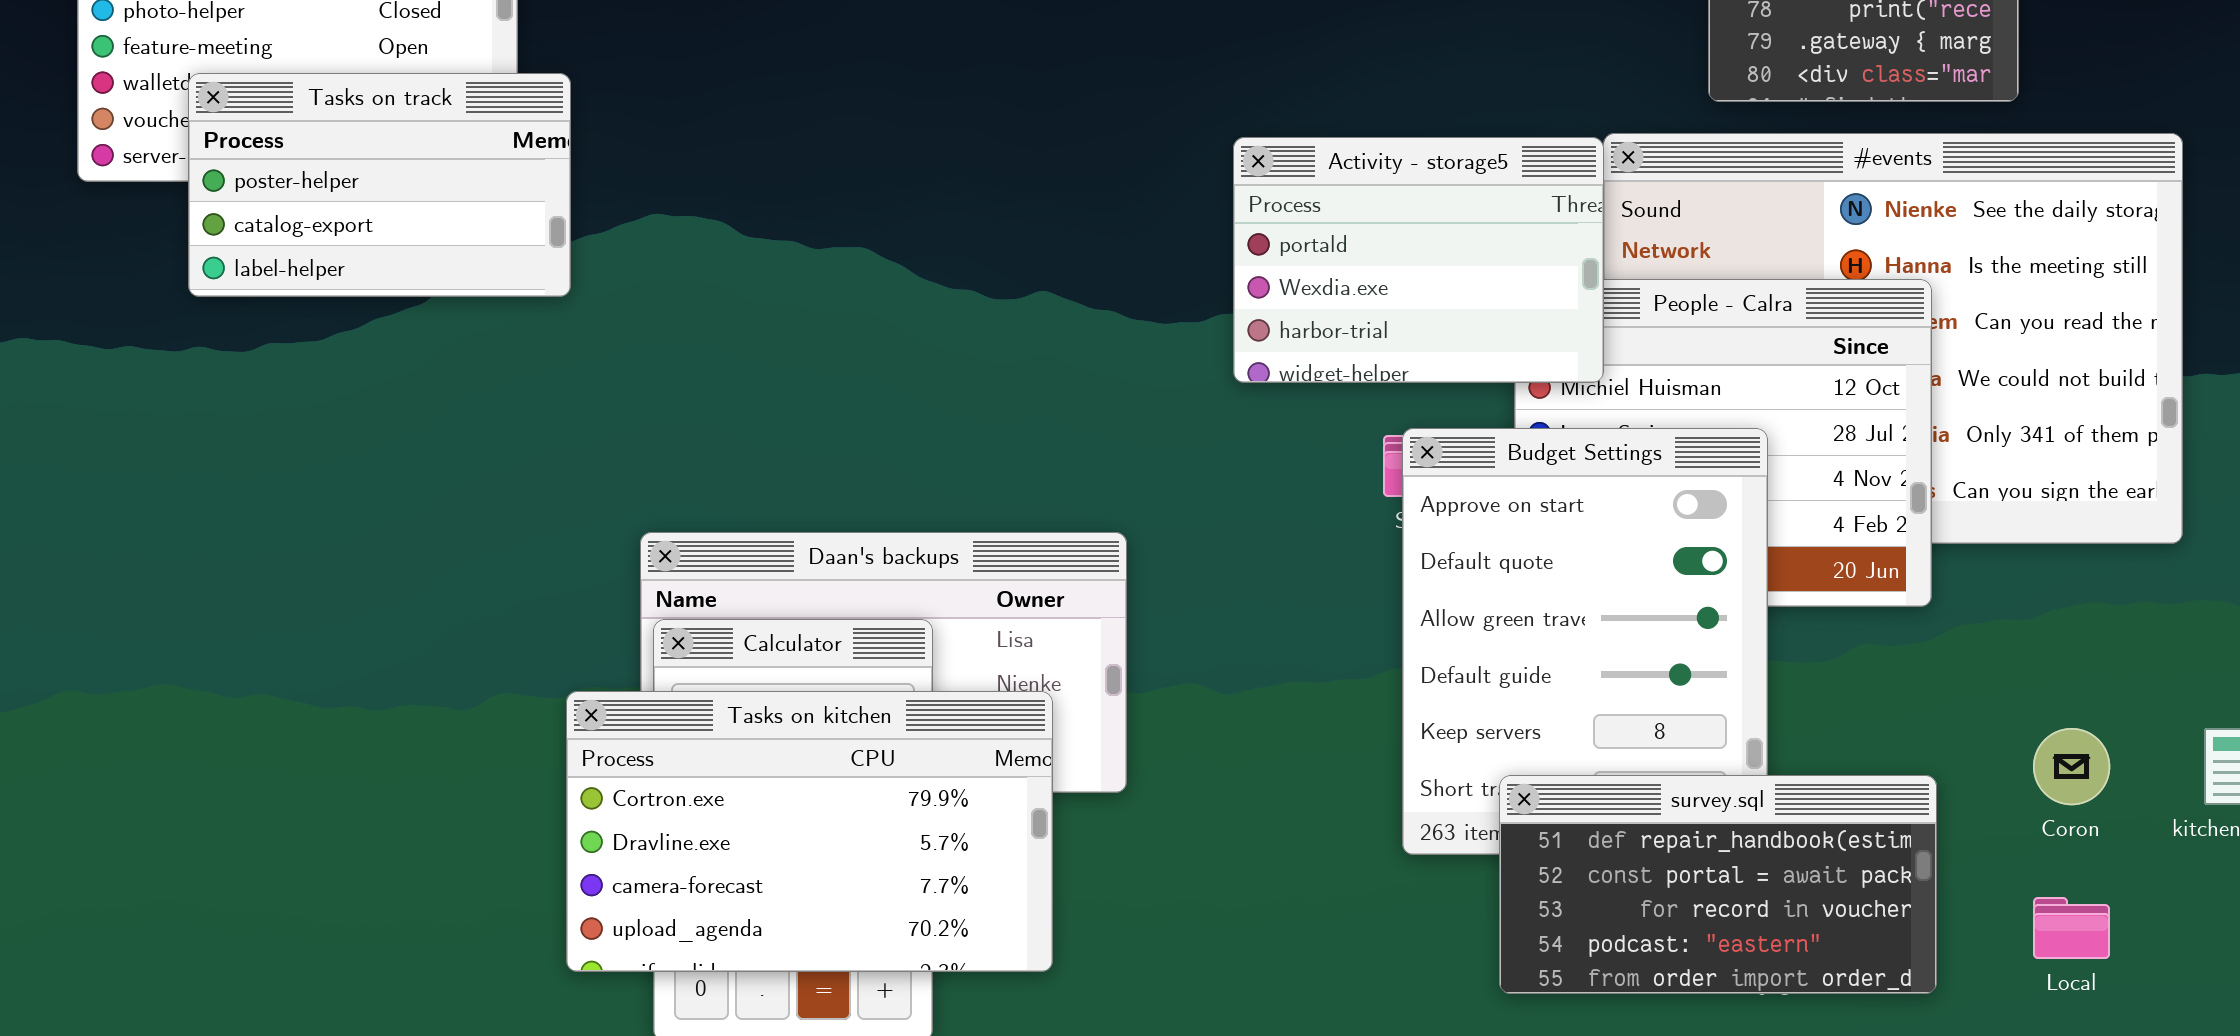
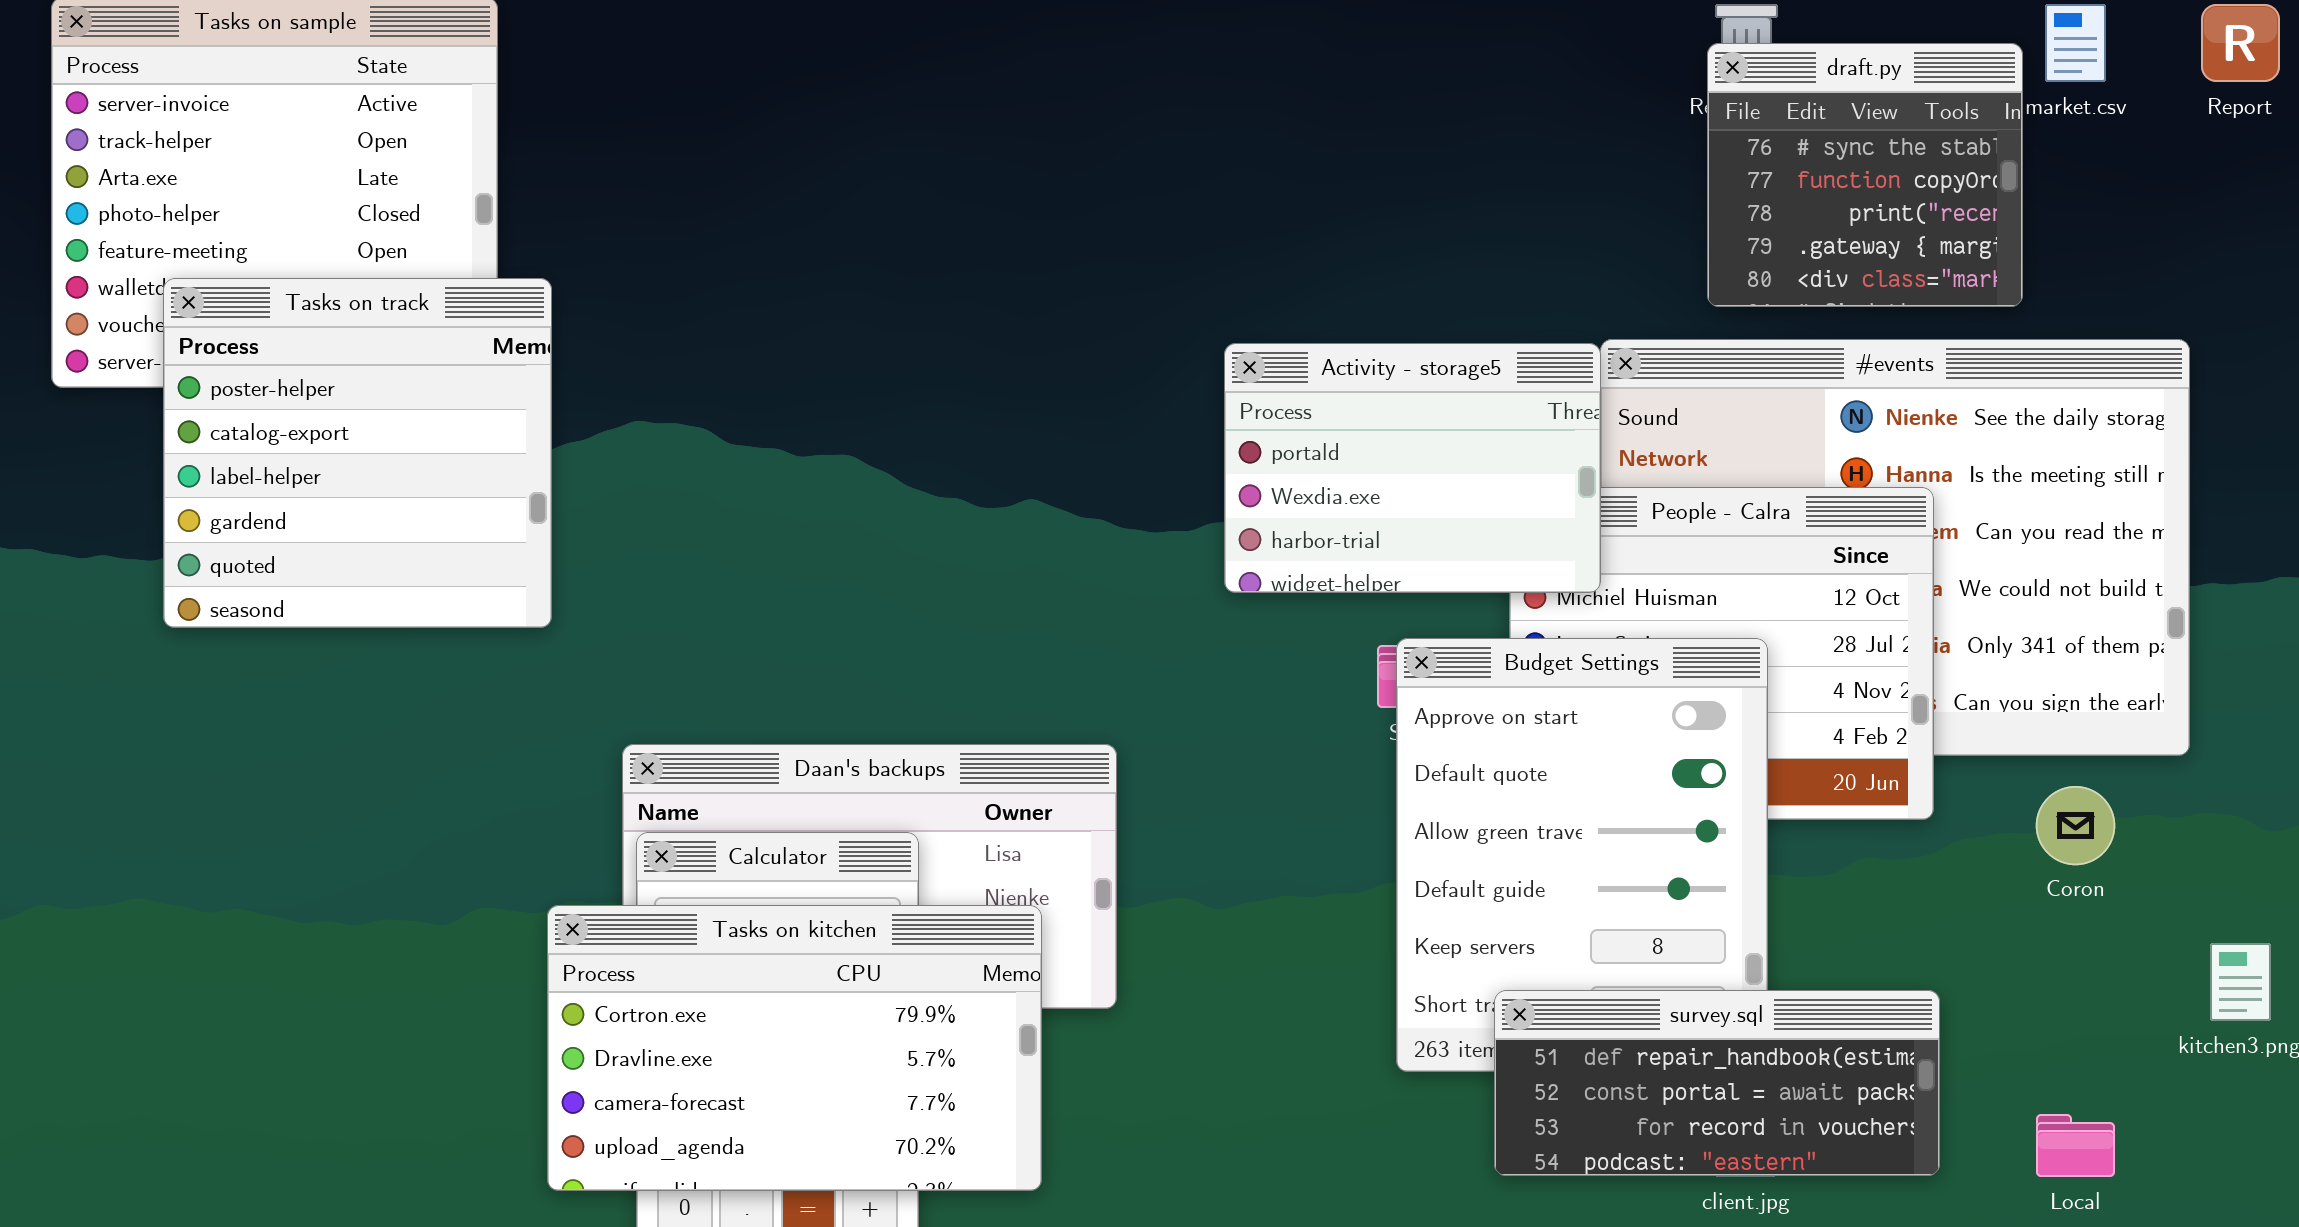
Tasks on track: [188,73,571,297] -> [163,278,552,628], resized
Coron: [2033,728,2110,805] -> [2036,786,2115,865], moved
survey.sql: [1499,775,1937,994] -> [1494,990,1940,1176], resized

